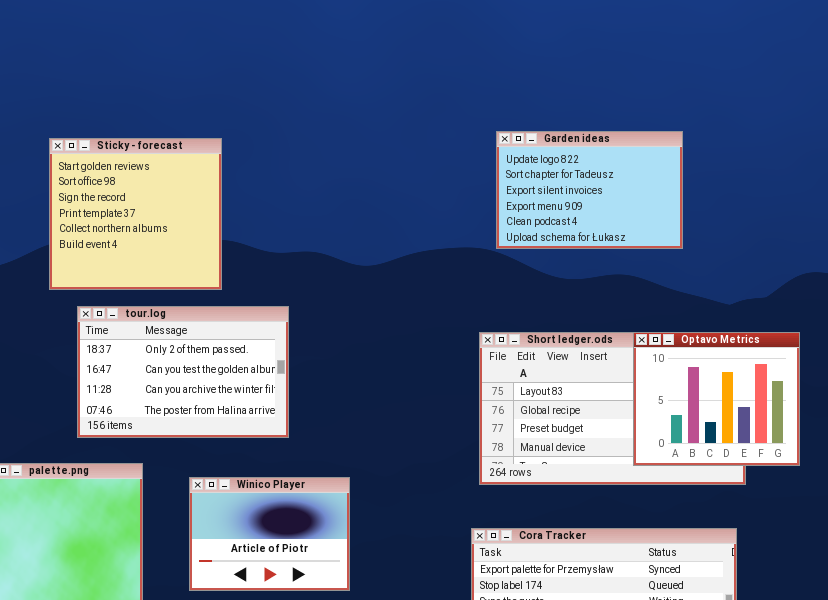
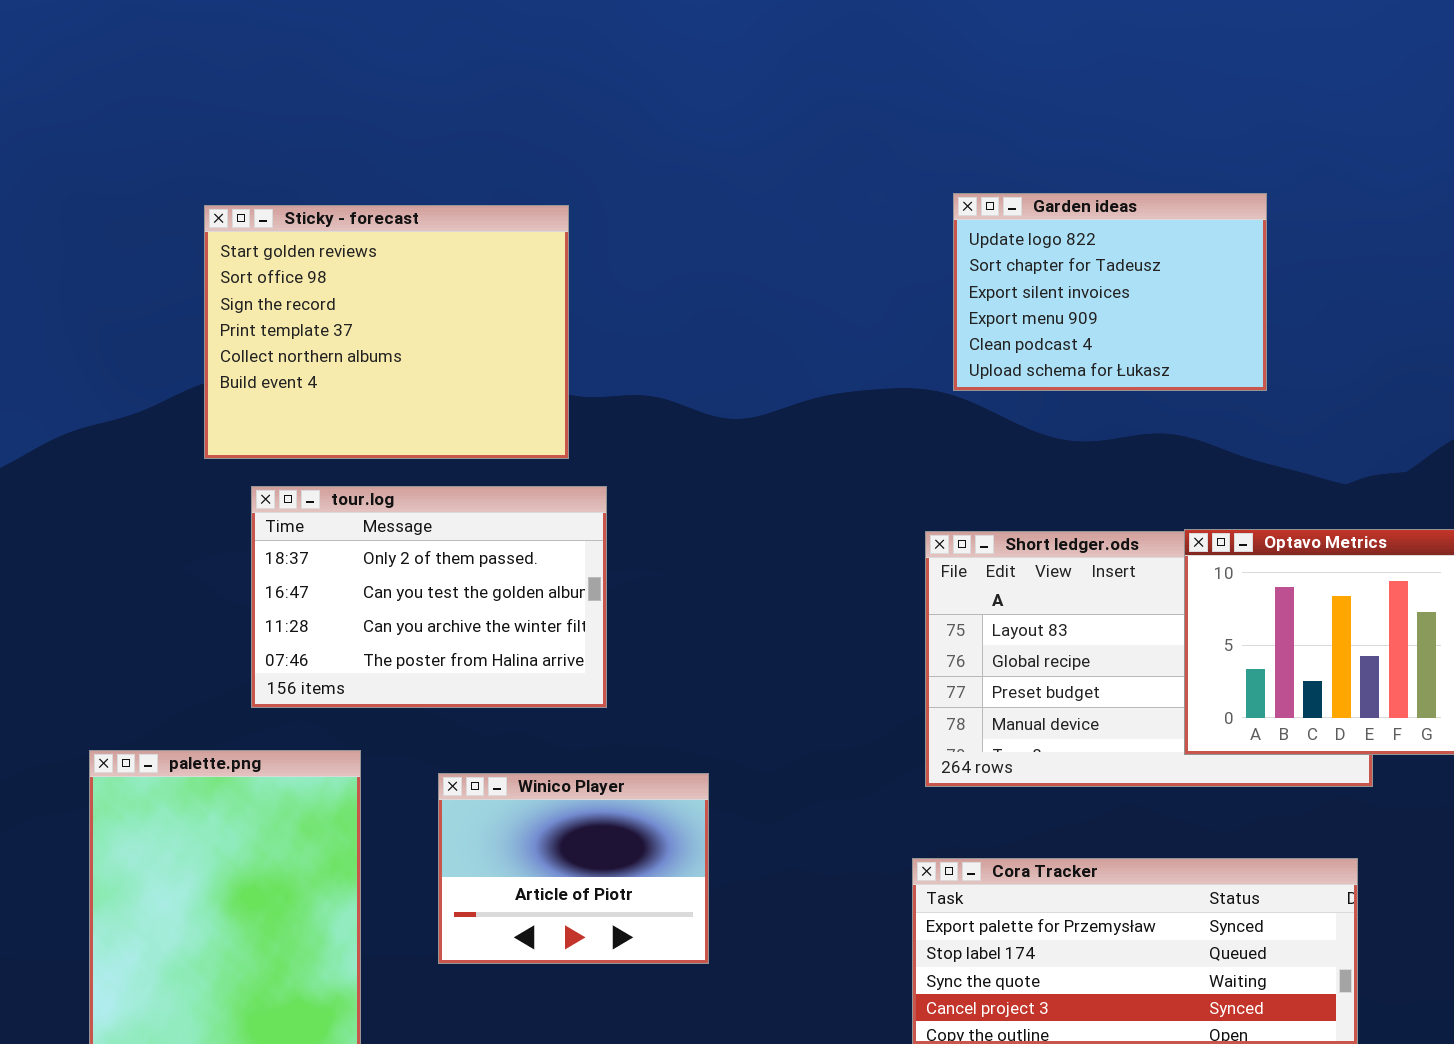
Sticky - forecast: [49,138,222,290] -> [204,205,569,459], resized

